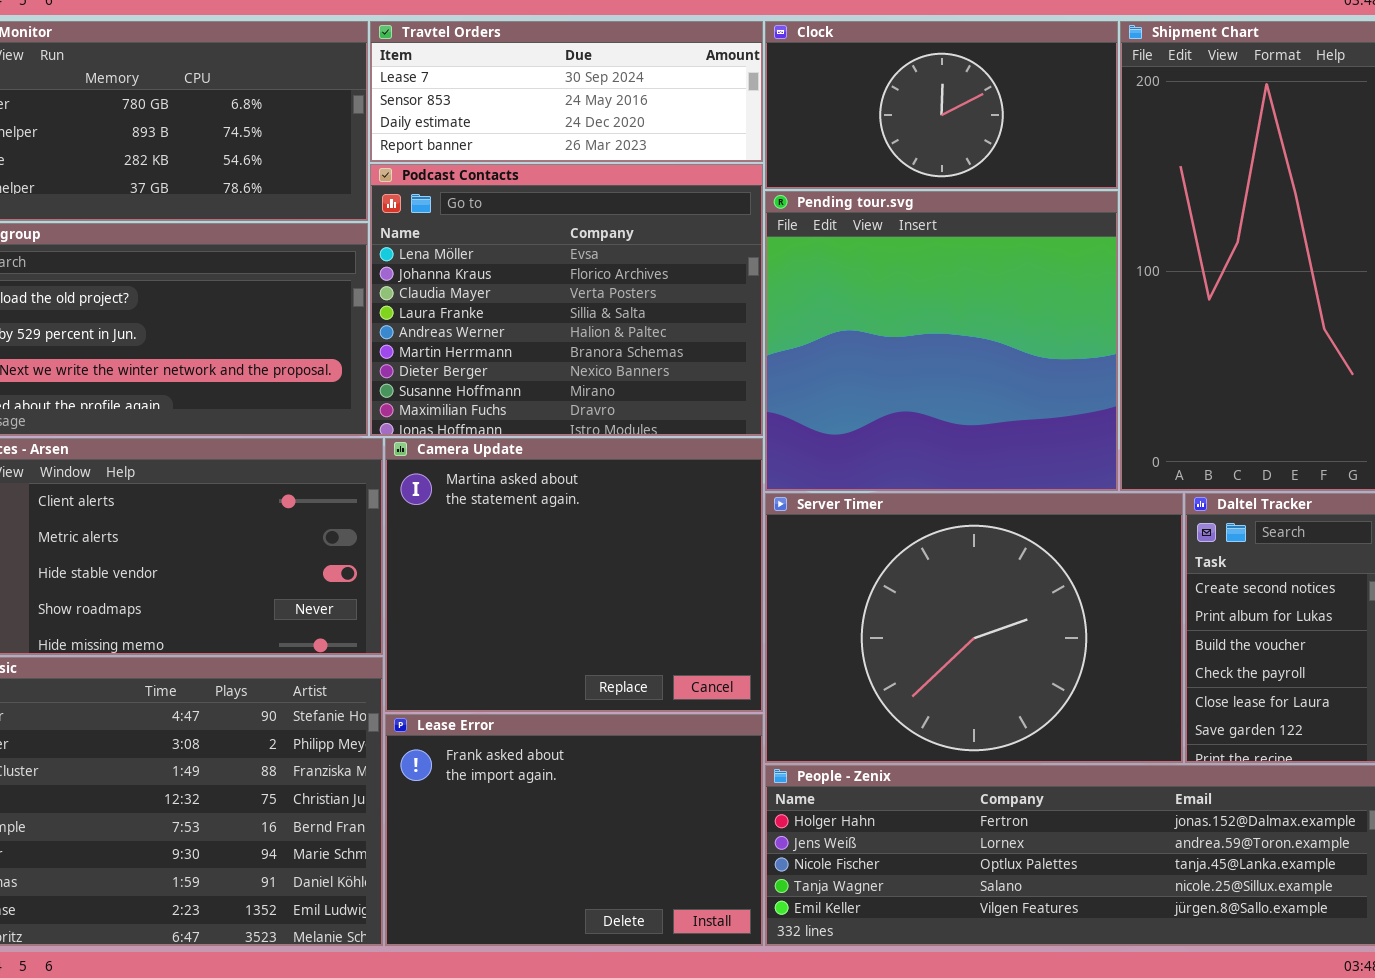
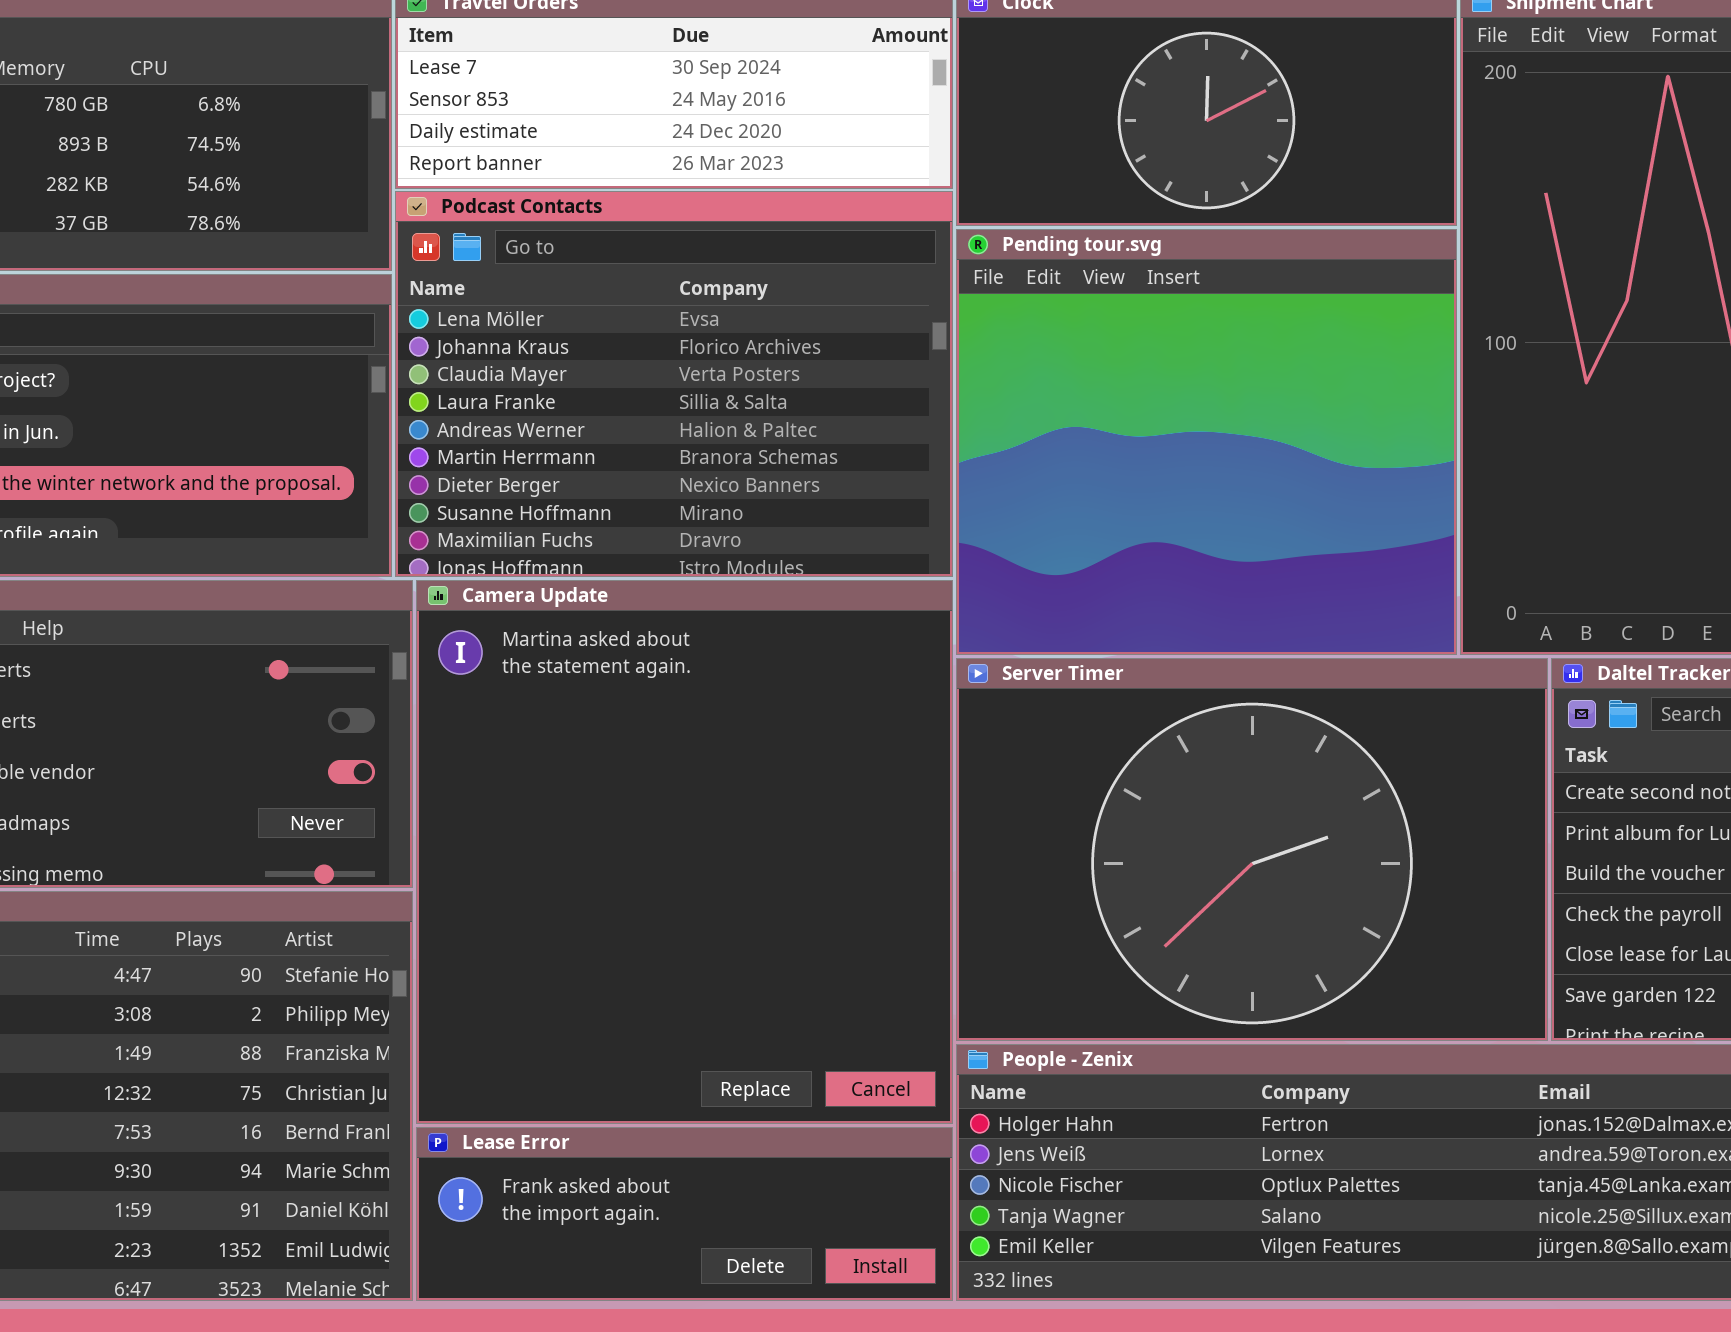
Camera Update: [385,438,763,712] -> [416,580,953,1124], resized
Lease Error: [385,714,763,946] -> [416,1127,953,1301], resized

